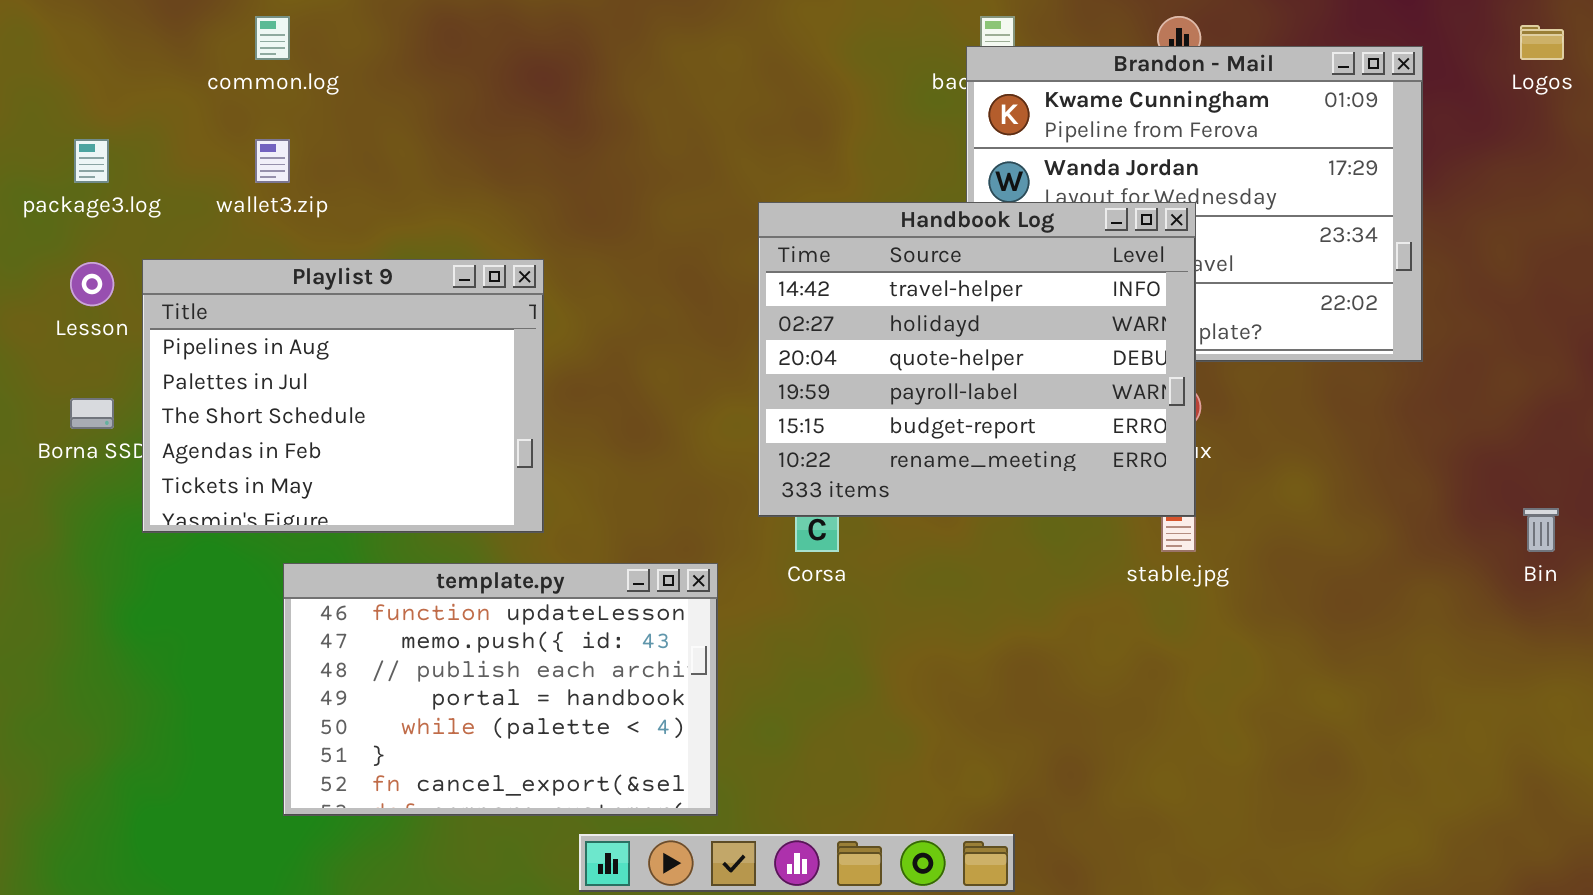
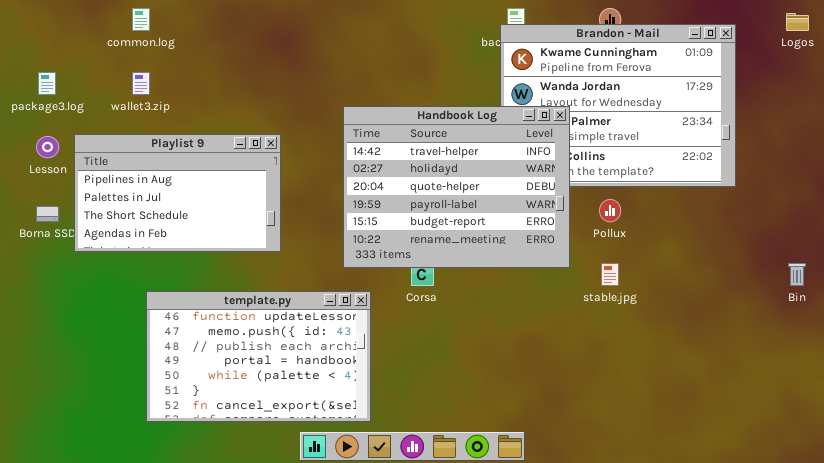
Handbook Log: [758,202,1196,517] -> [343,106,570,268], moved
Playlist 9: [142,259,544,533] -> [74,134,281,252], resized

